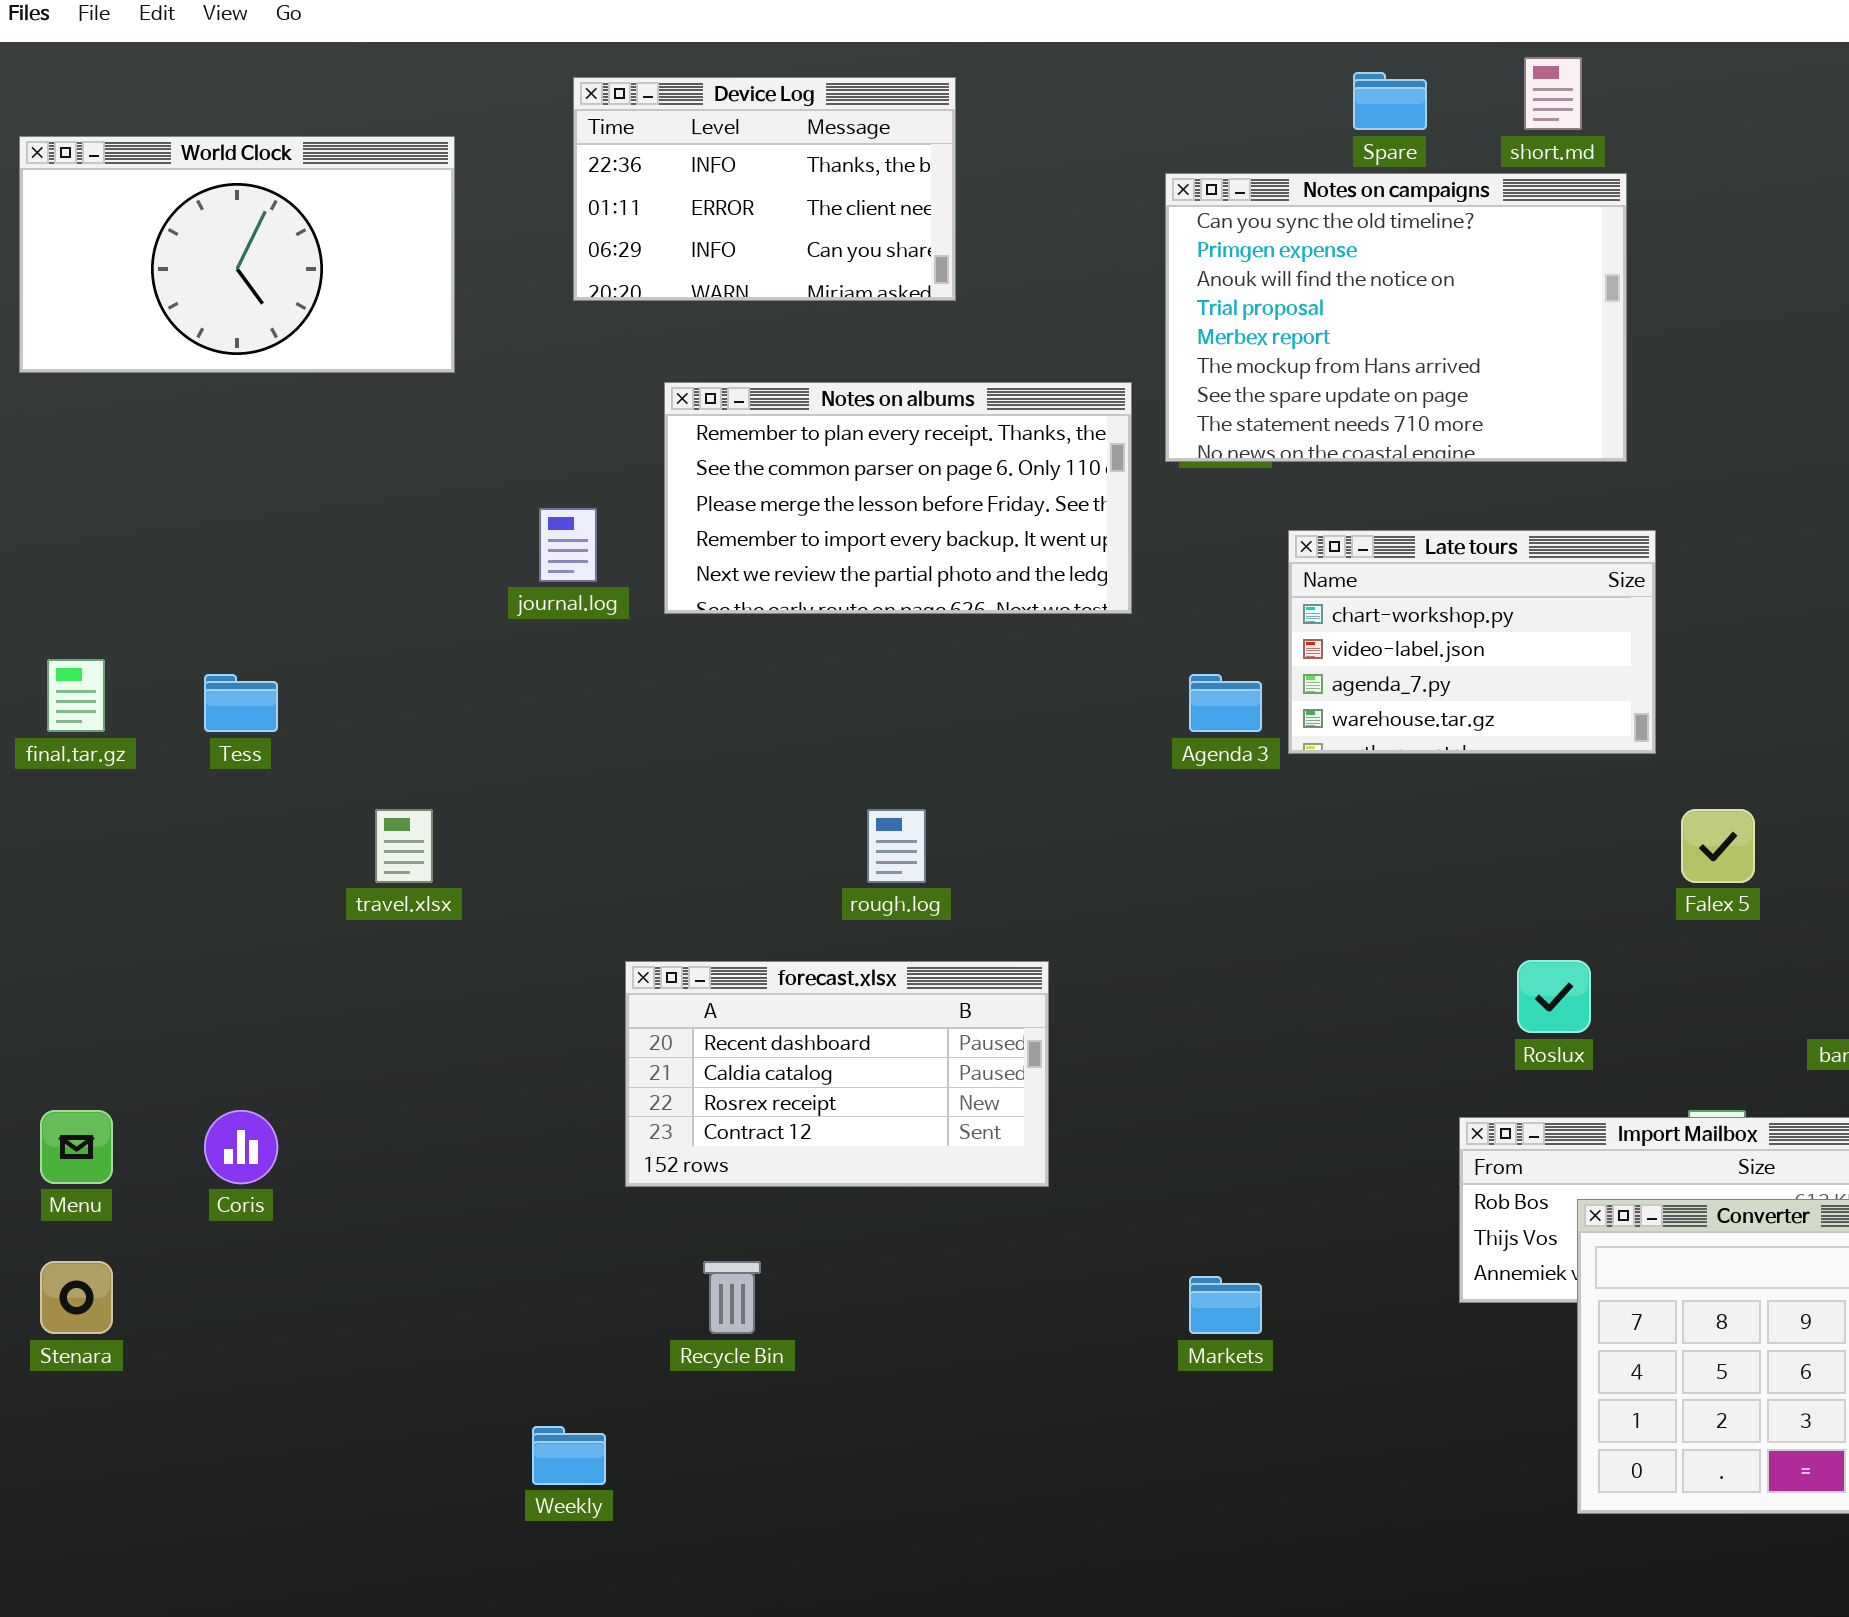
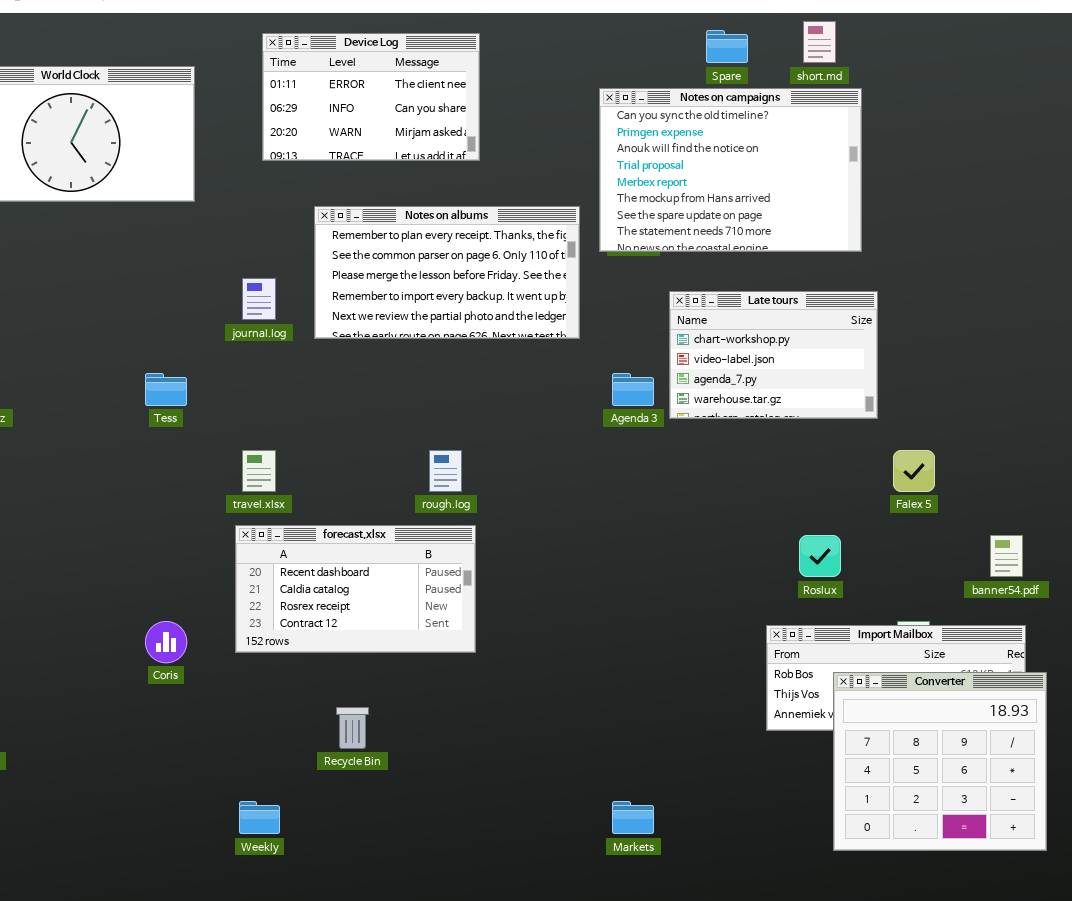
Device Log: [573,77,956,301] -> [262,33,480,161], scrolled down 1 row
Tess: [204,674,278,732] -> [145,373,187,406], moved
travel.xlsx: [375,809,433,883] -> [242,450,276,492], moved
forecast.xlsx: [625,961,1049,1187] -> [235,525,476,653], moved
Coris: [204,1110,278,1184] -> [145,621,187,663], moved
Markets: [1189,1276,1262,1334] -> [612,801,654,834], moved

